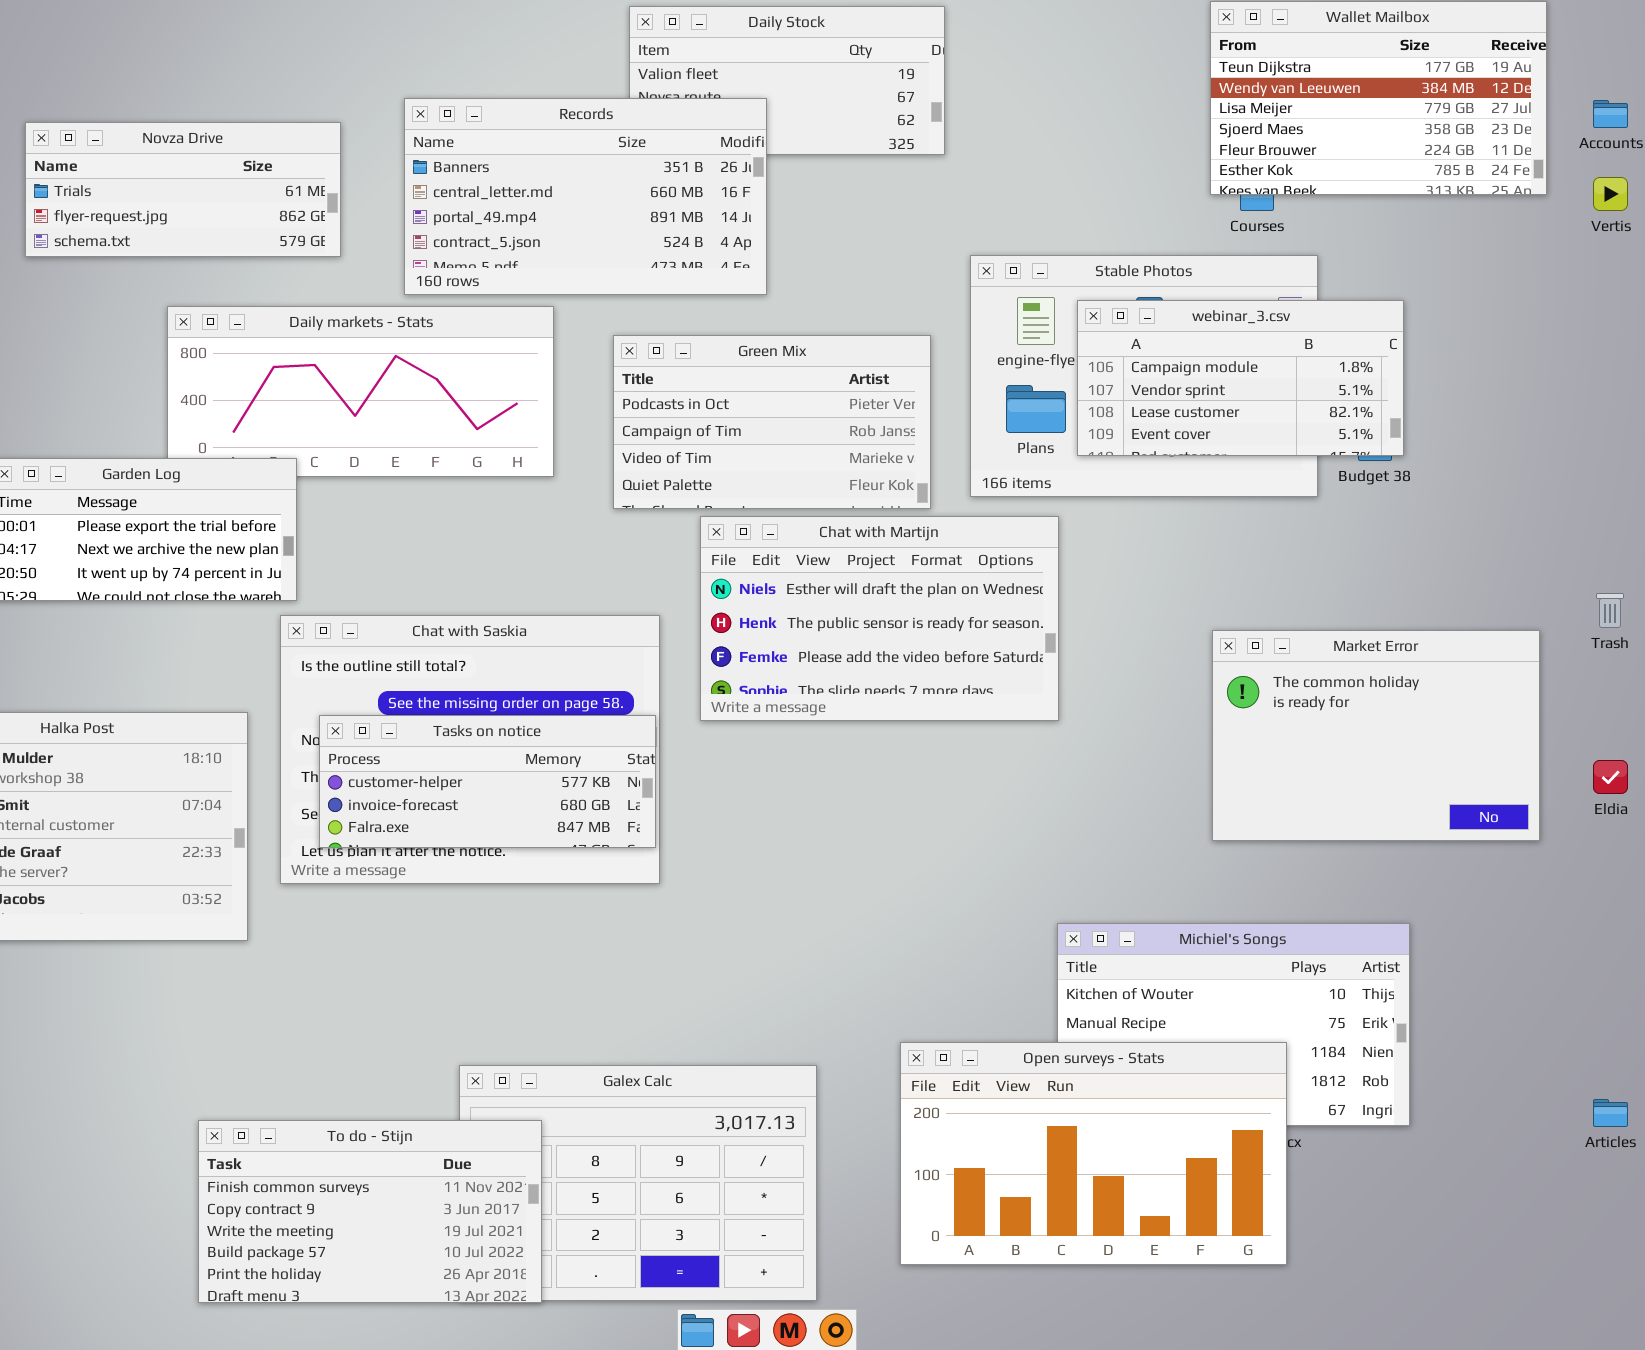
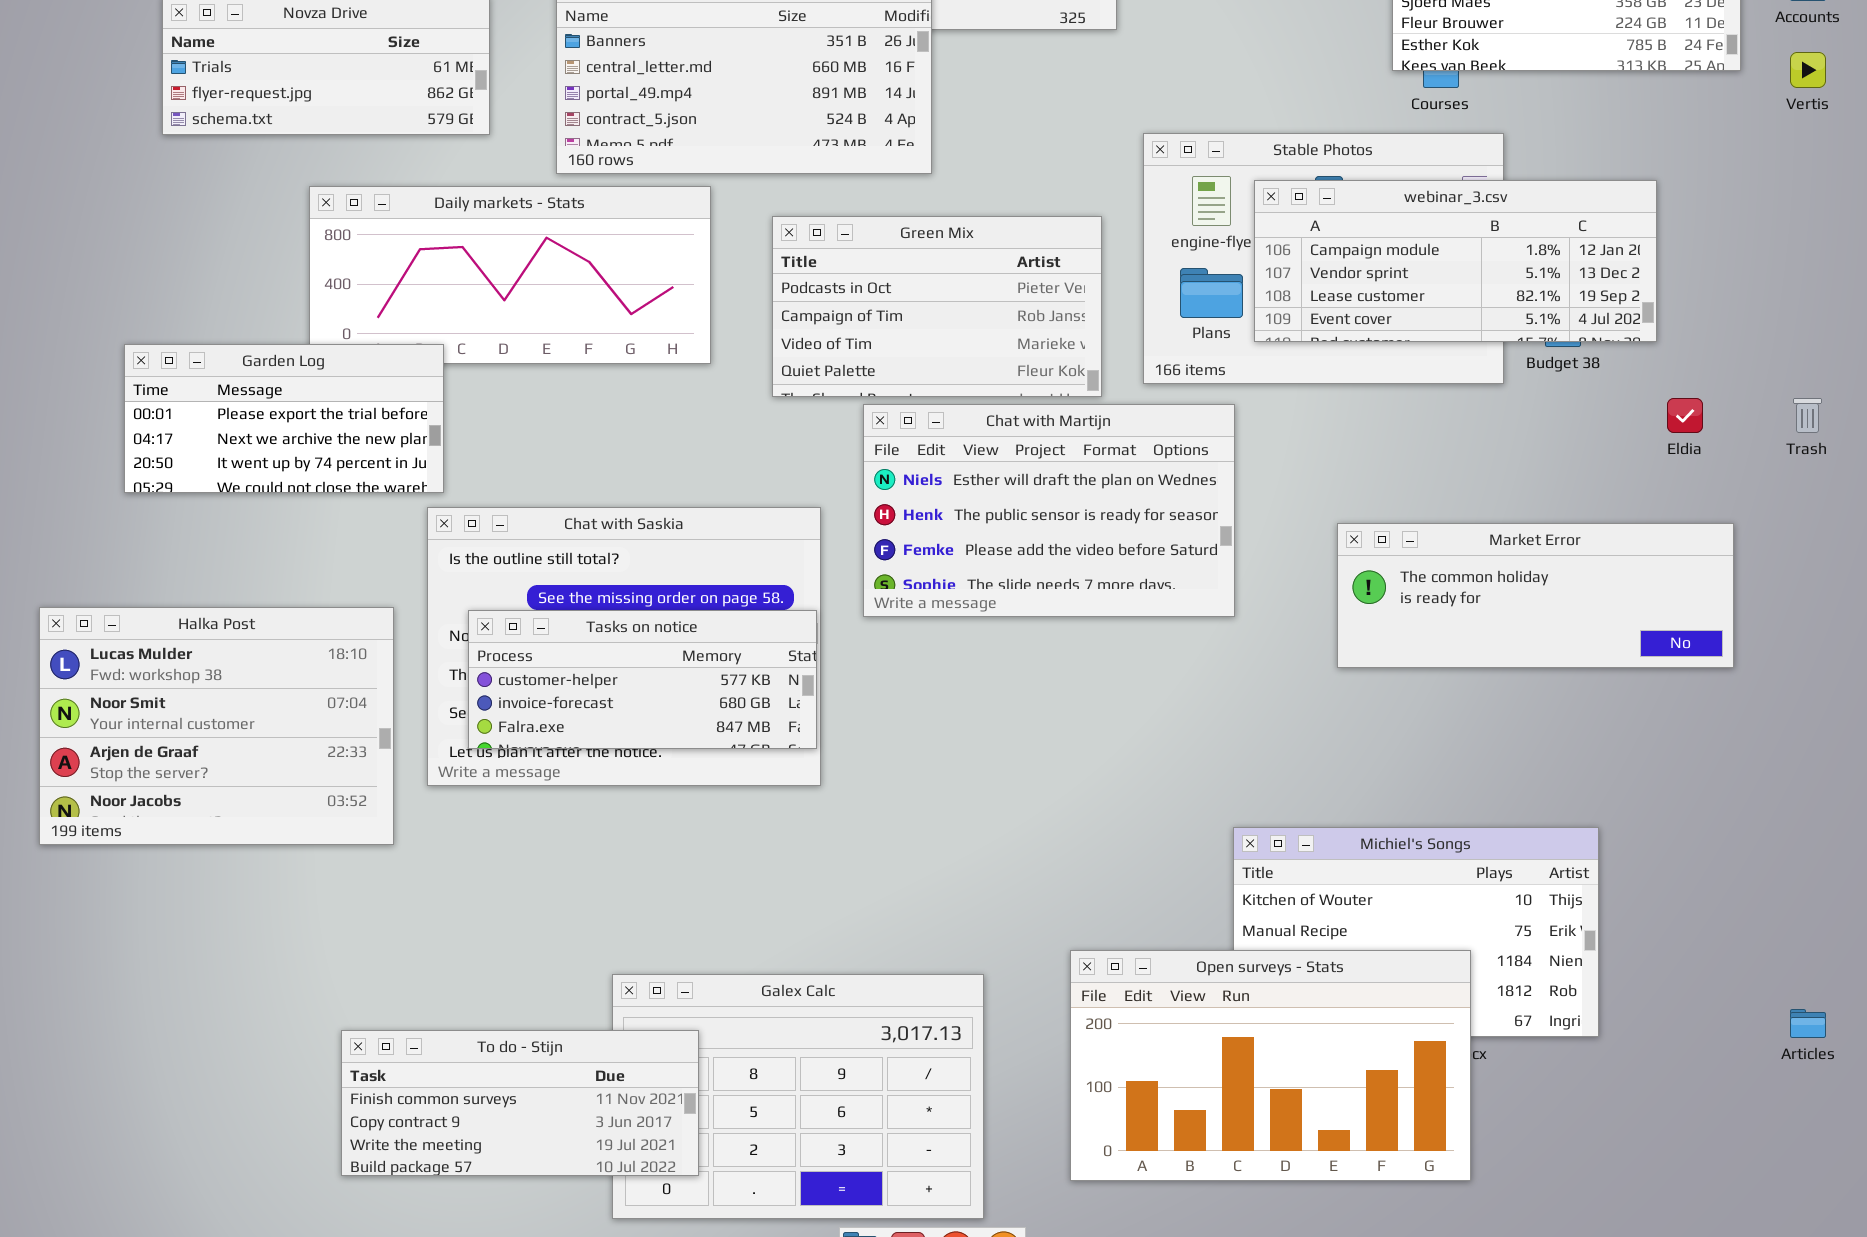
webinar_3.csv: [1077,300,1404,456] -> [1254,180,1657,342], resized
Trash: [1596,593,1624,628] -> [1793,398,1822,433], moved
Market Error: [1212,630,1540,841] -> [1337,523,1734,668], resized
Eldia: [1593,760,1628,794] -> [1667,398,1703,433], moved
To do - Stijn: [198,1120,542,1303] -> [341,1030,699,1176], resized

